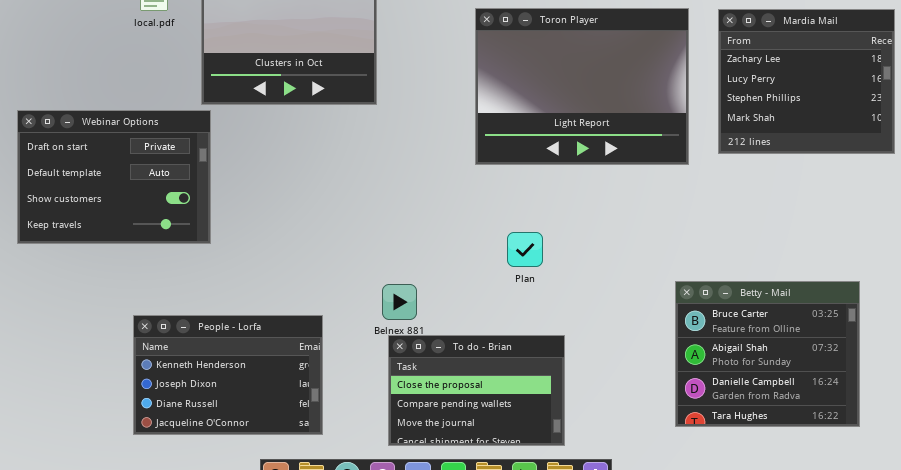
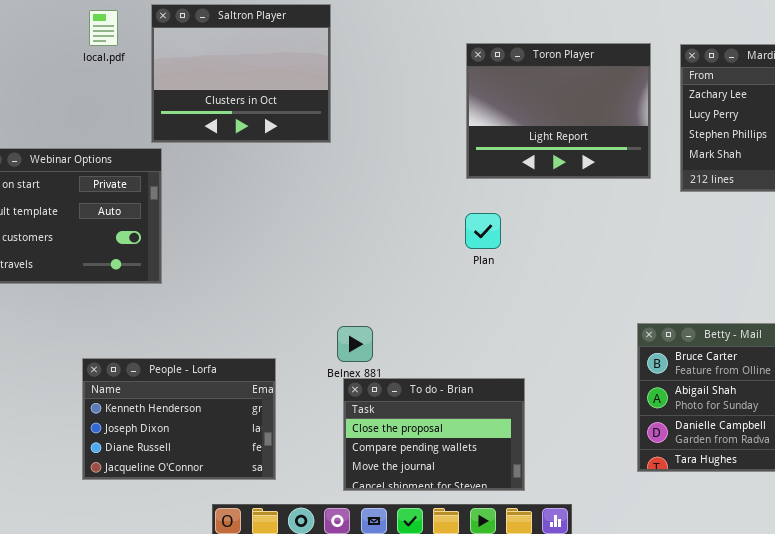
Toron Player: [475,8,689,165] -> [466,43,651,179], resized
Plan: [507,232,543,267] -> [465,213,501,249], moved

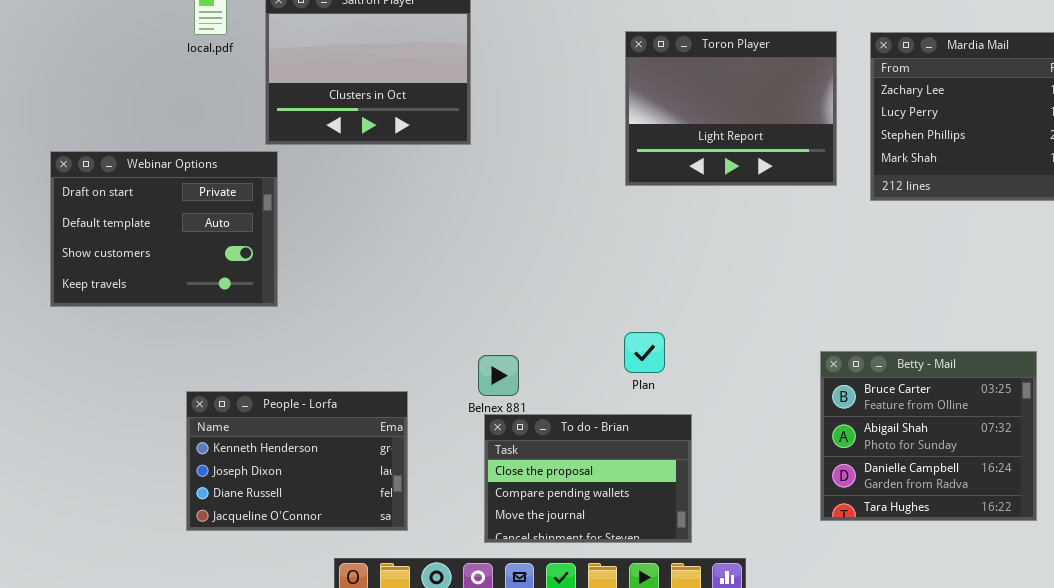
Plan: [465,213,501,249] -> [624,332,665,373], moved

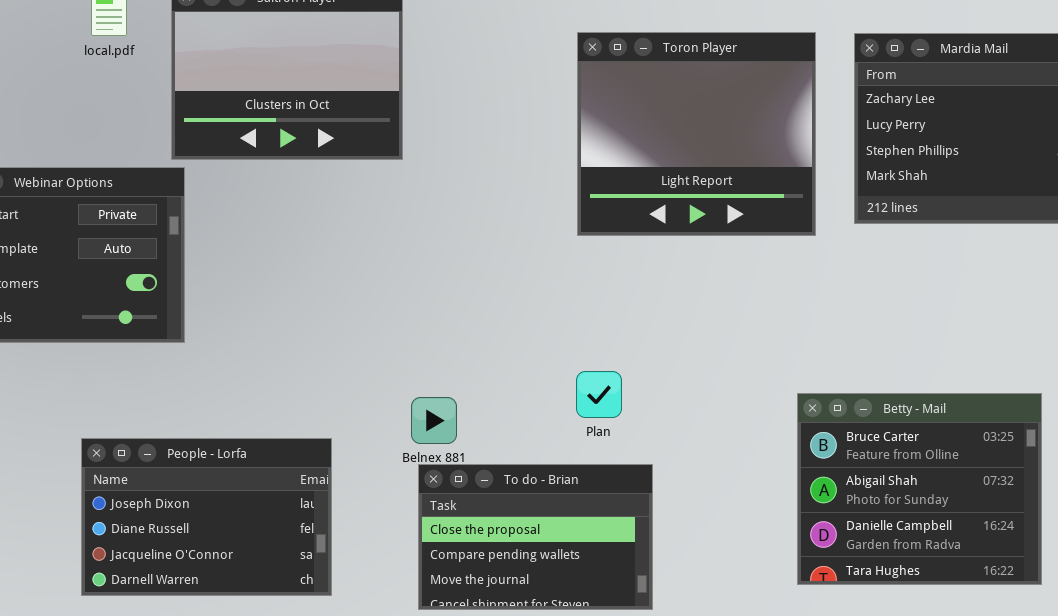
Toron Player: [625,31,837,186] -> [577,32,816,236], resized
People - Lorfa: [186,391,408,531] -> [81,438,332,596], scrolled down 1 row

